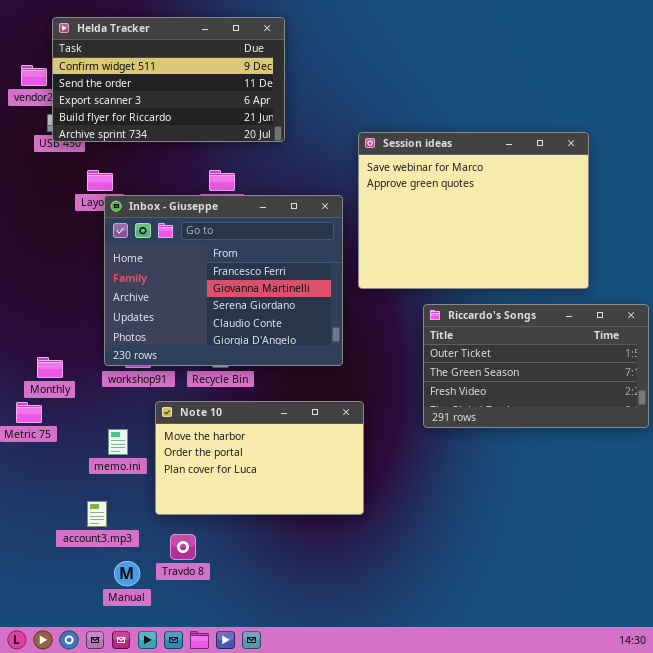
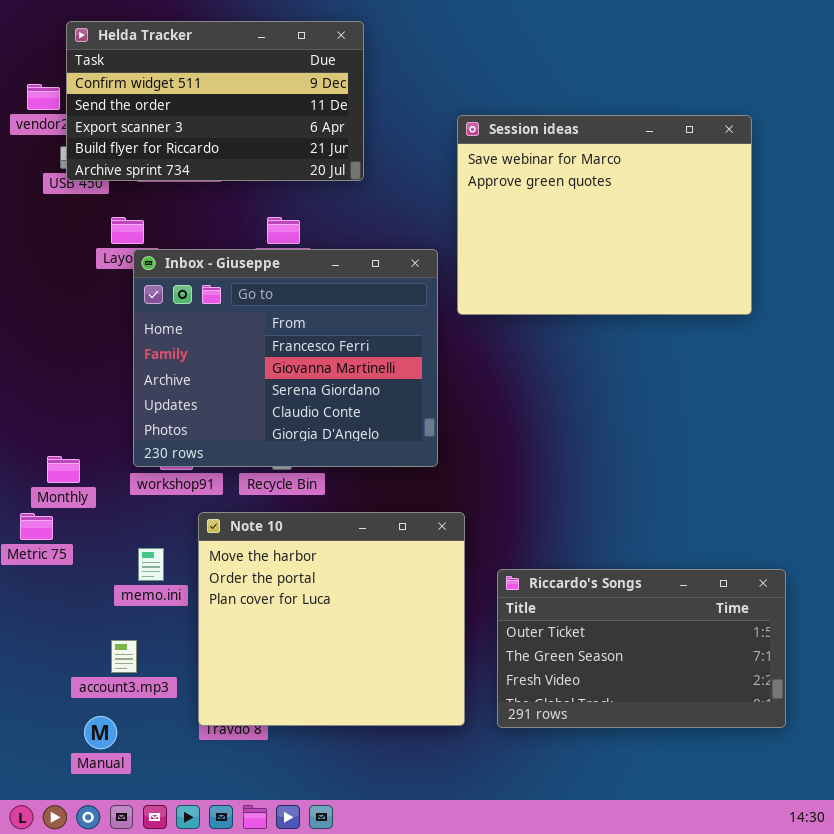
Session ideas: [358,132,589,289] -> [457,115,752,315], moved
Riccardo's Songs: [423,304,649,428] -> [497,569,786,728], moved
Note 10: [155,401,364,515] -> [198,512,465,726], resized
Manual: [114,561,140,586] -> [84,716,117,749], moved

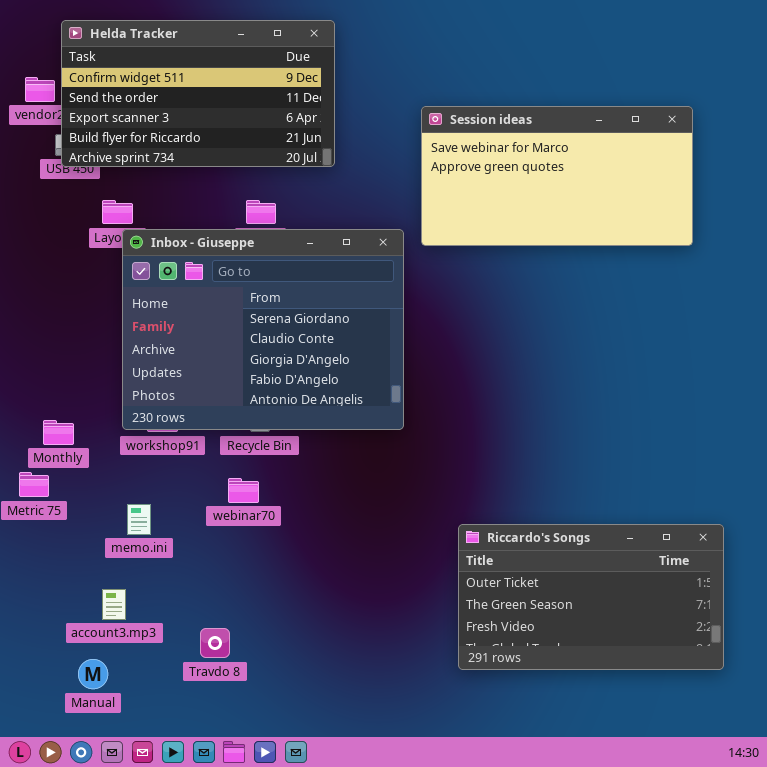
Session ideas: [457,115,752,315] -> [421,106,693,246], resized
Inbox - Giuseppe: [133,249,438,467] -> [122,229,404,430], scrolled down 2 rows
Note 10: [198,512,465,726] -> none, closed

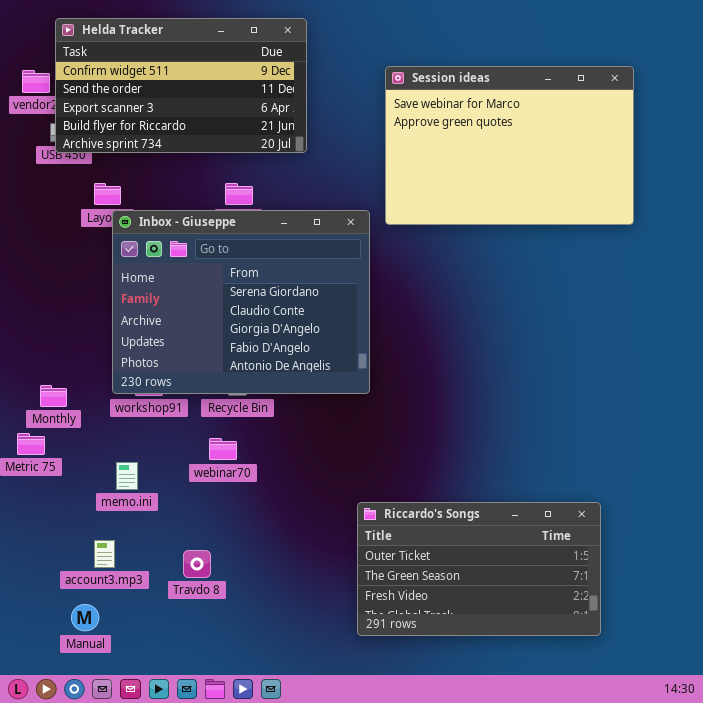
Session ideas: [421,106,693,246] -> [385,66,634,225], resized
Riccardo's Songs: [458,524,724,670] -> [357,502,601,636], moved
Travdo 8: [200,628,230,658] -> [183,550,211,578], moved

